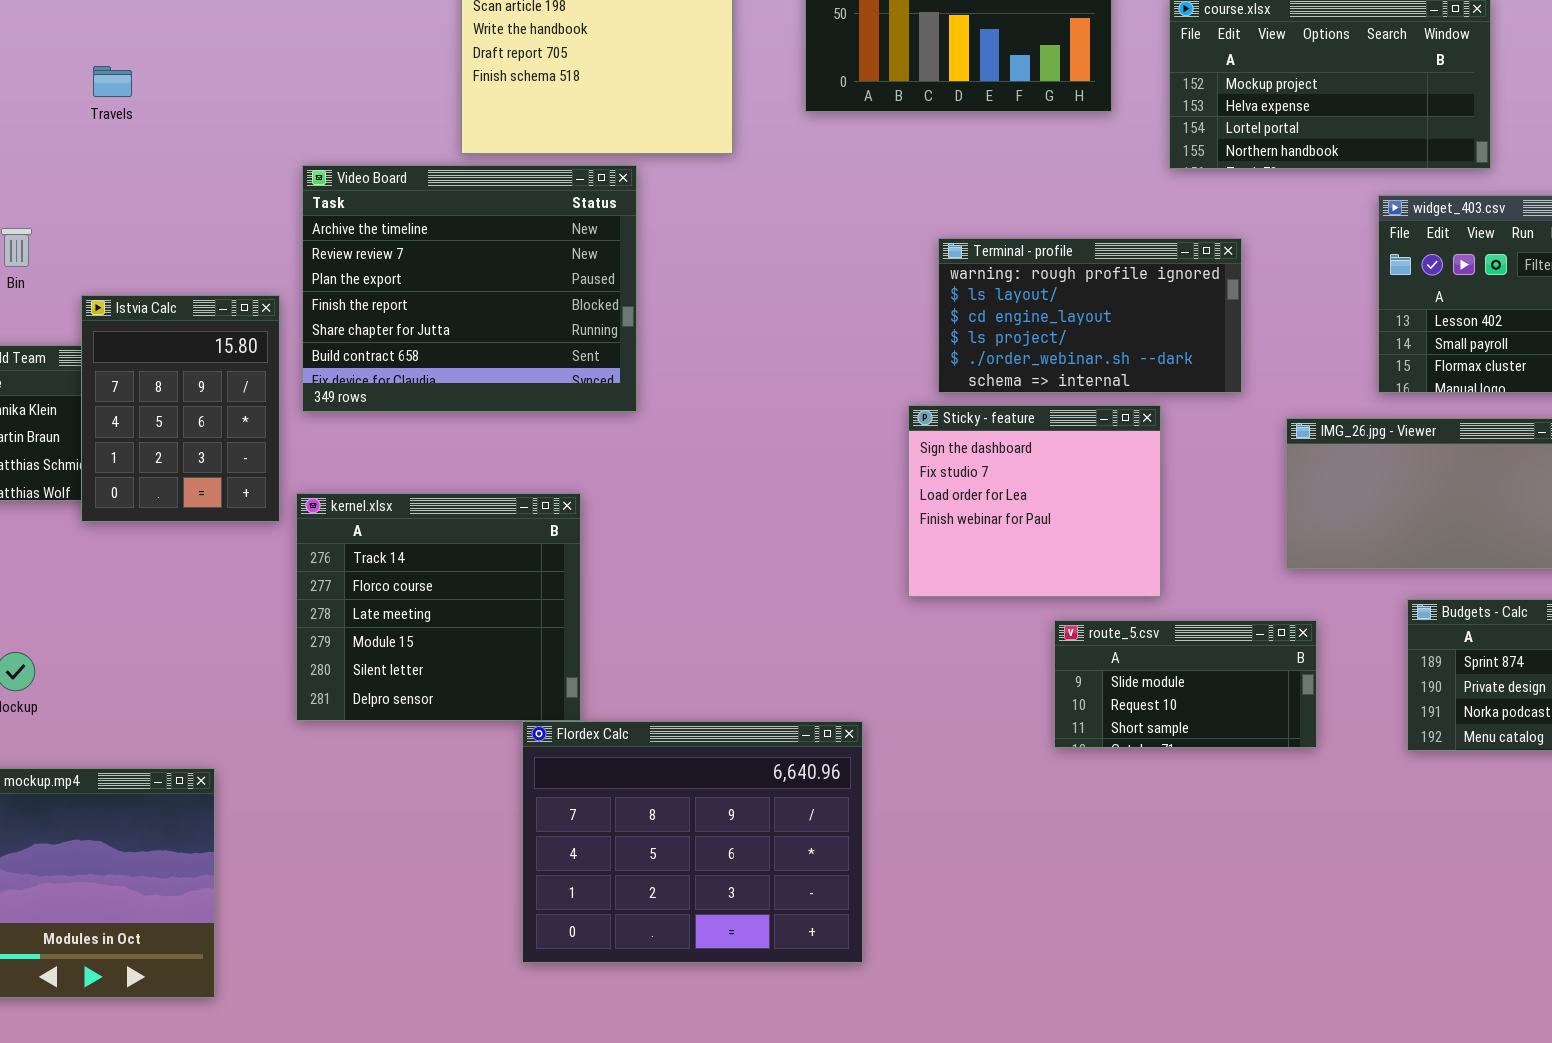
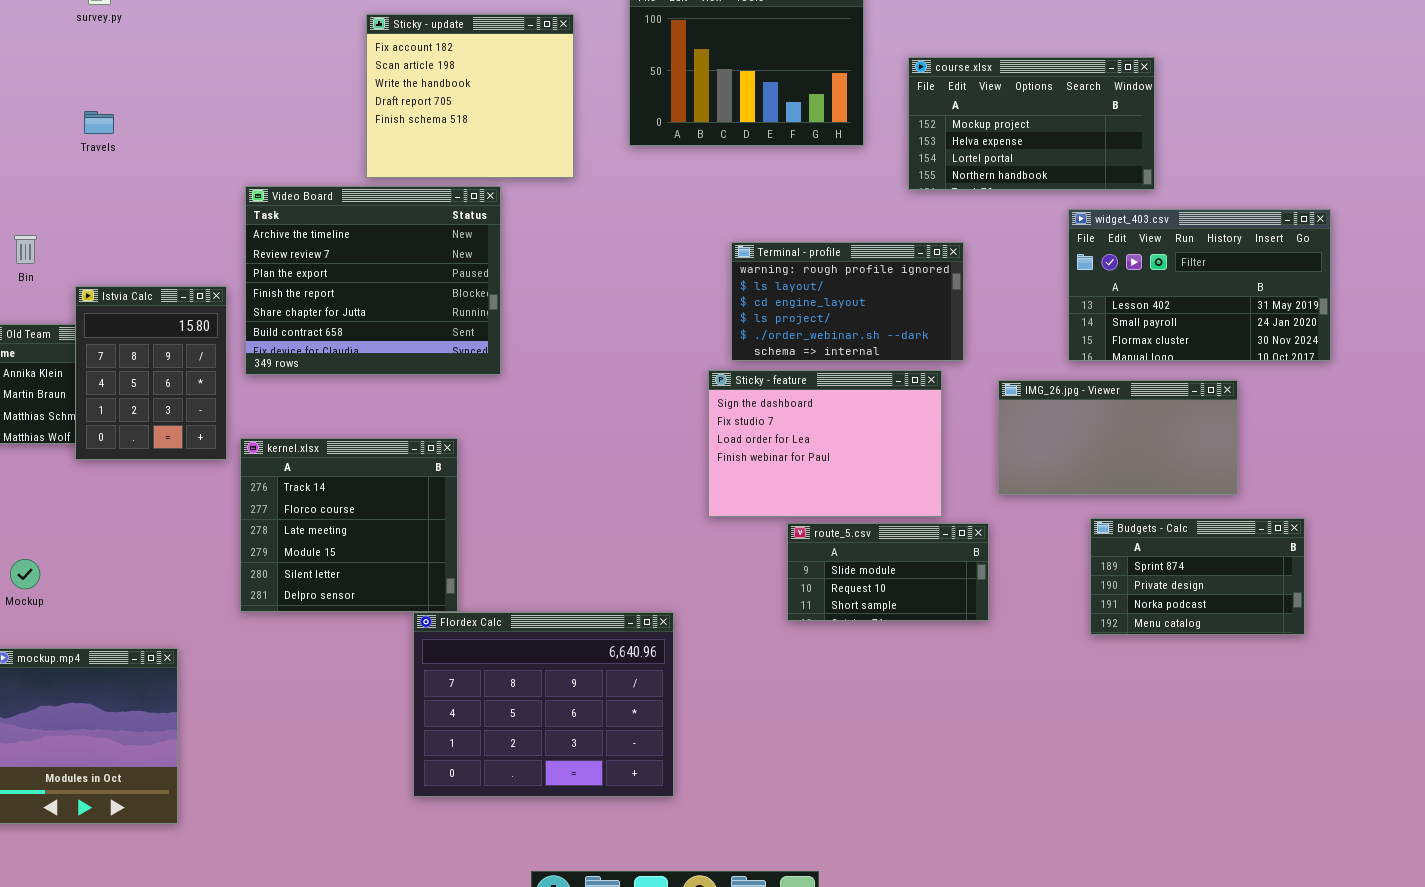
Sticky - feature: [908,405,1161,597] -> [708,370,942,517], resized
route_5.csv: [1054,620,1317,748] -> [787,523,989,621], moved

